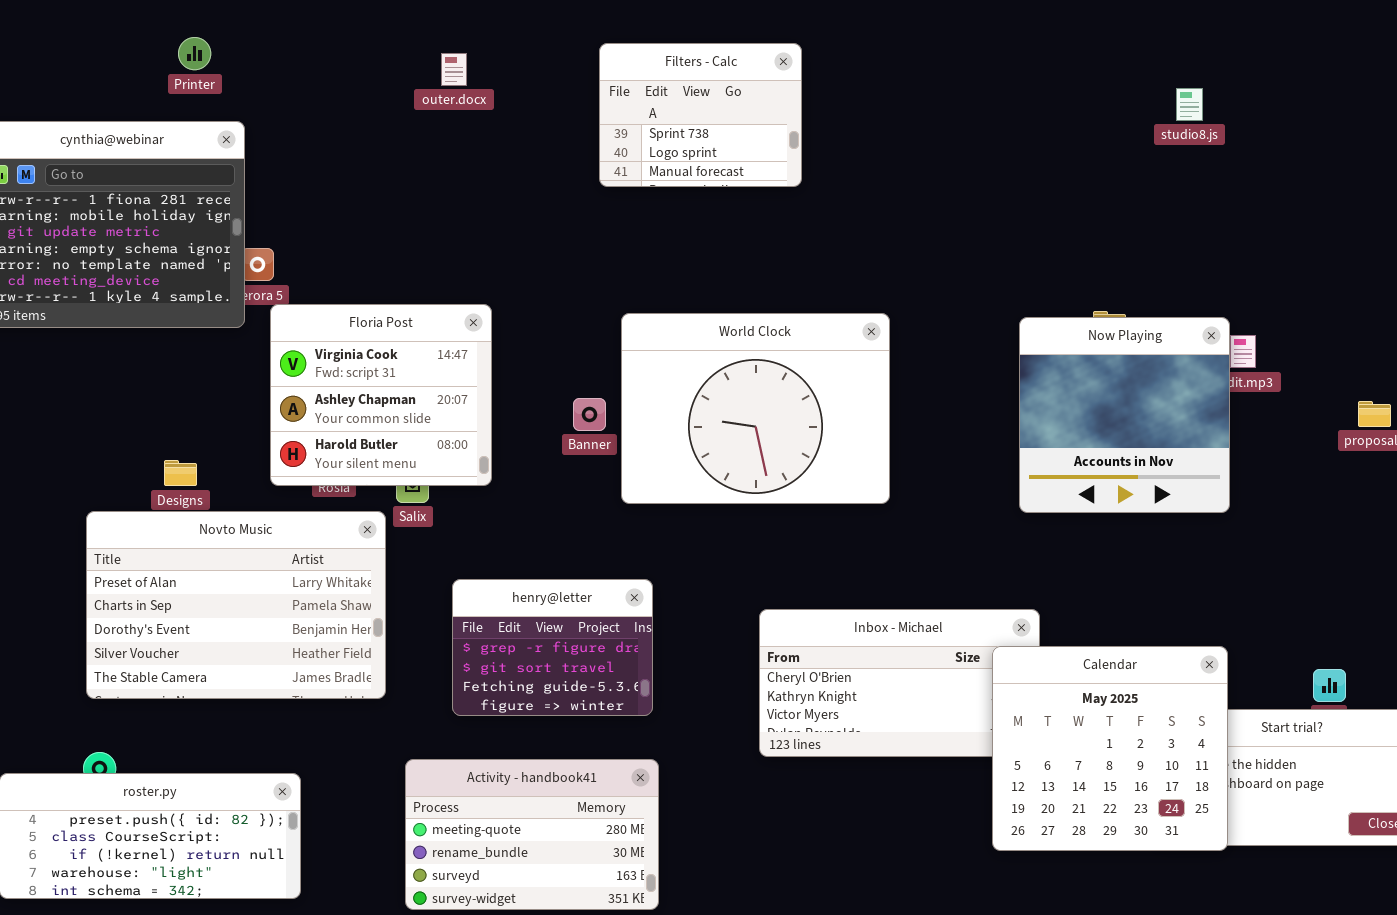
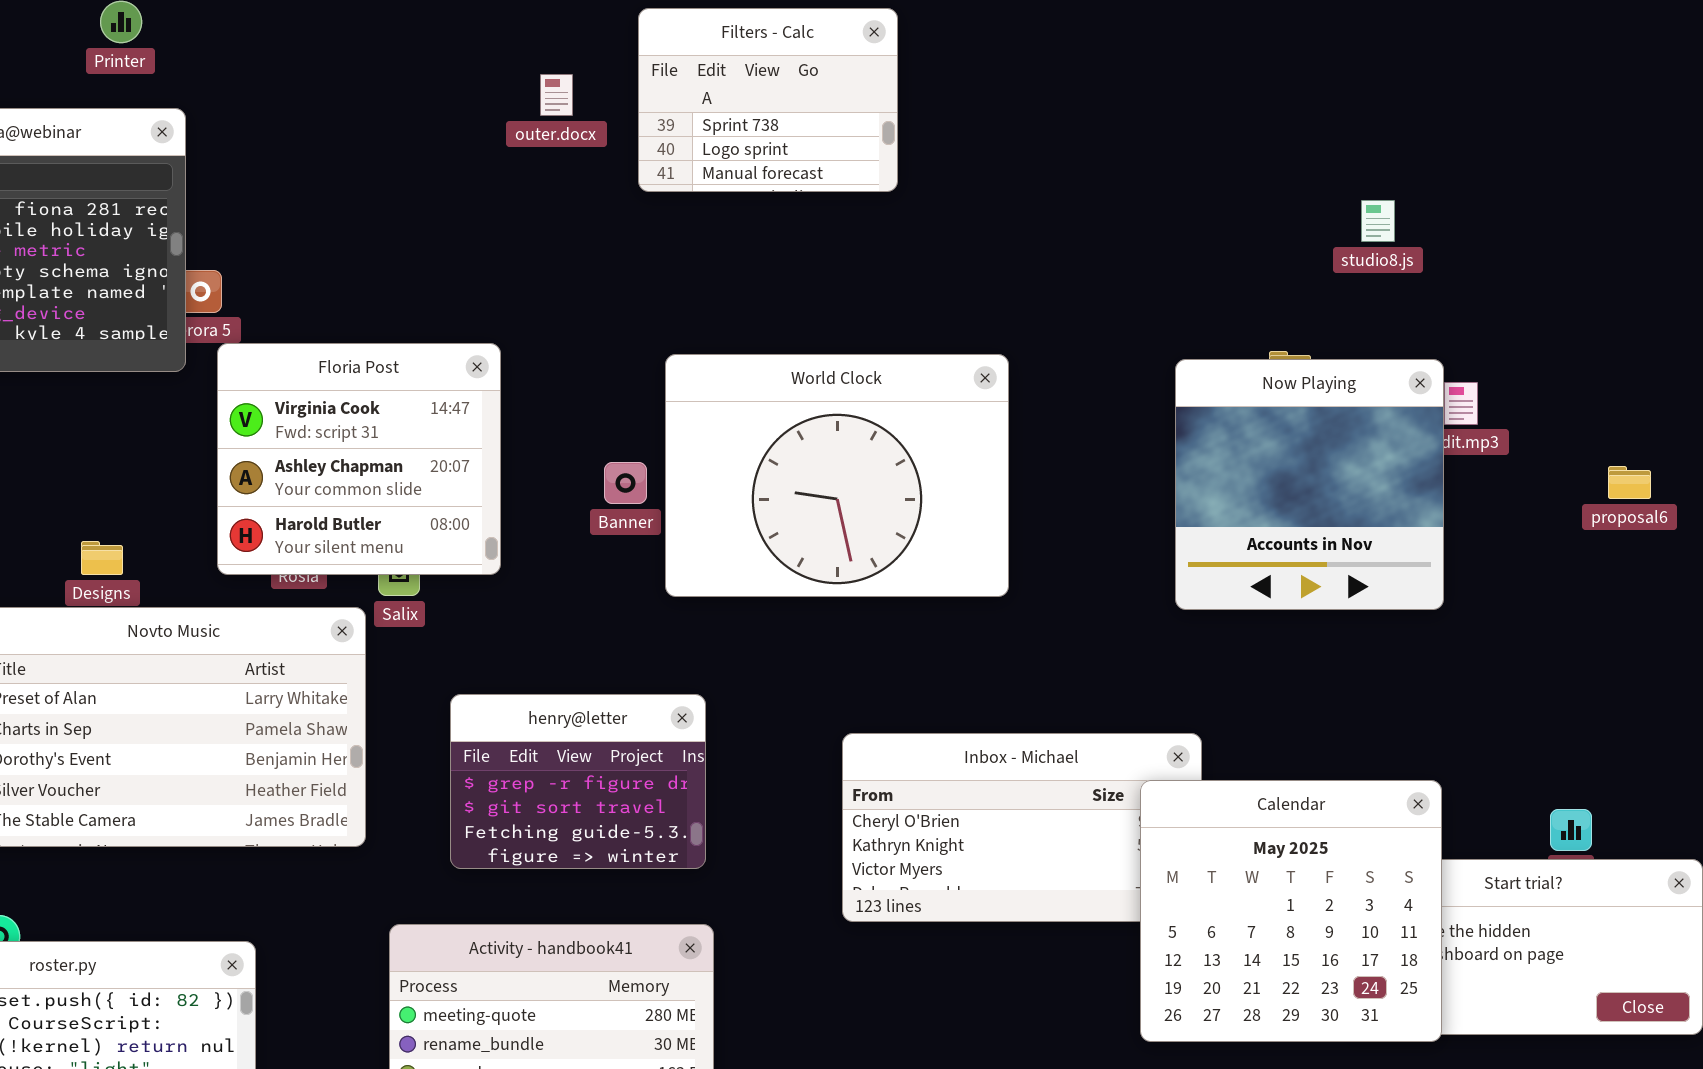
outer.docx: [441,53,467,86] -> [540,74,573,116], moved
studio8.js: [1176,88,1203,121] -> [1361,200,1395,242], moved

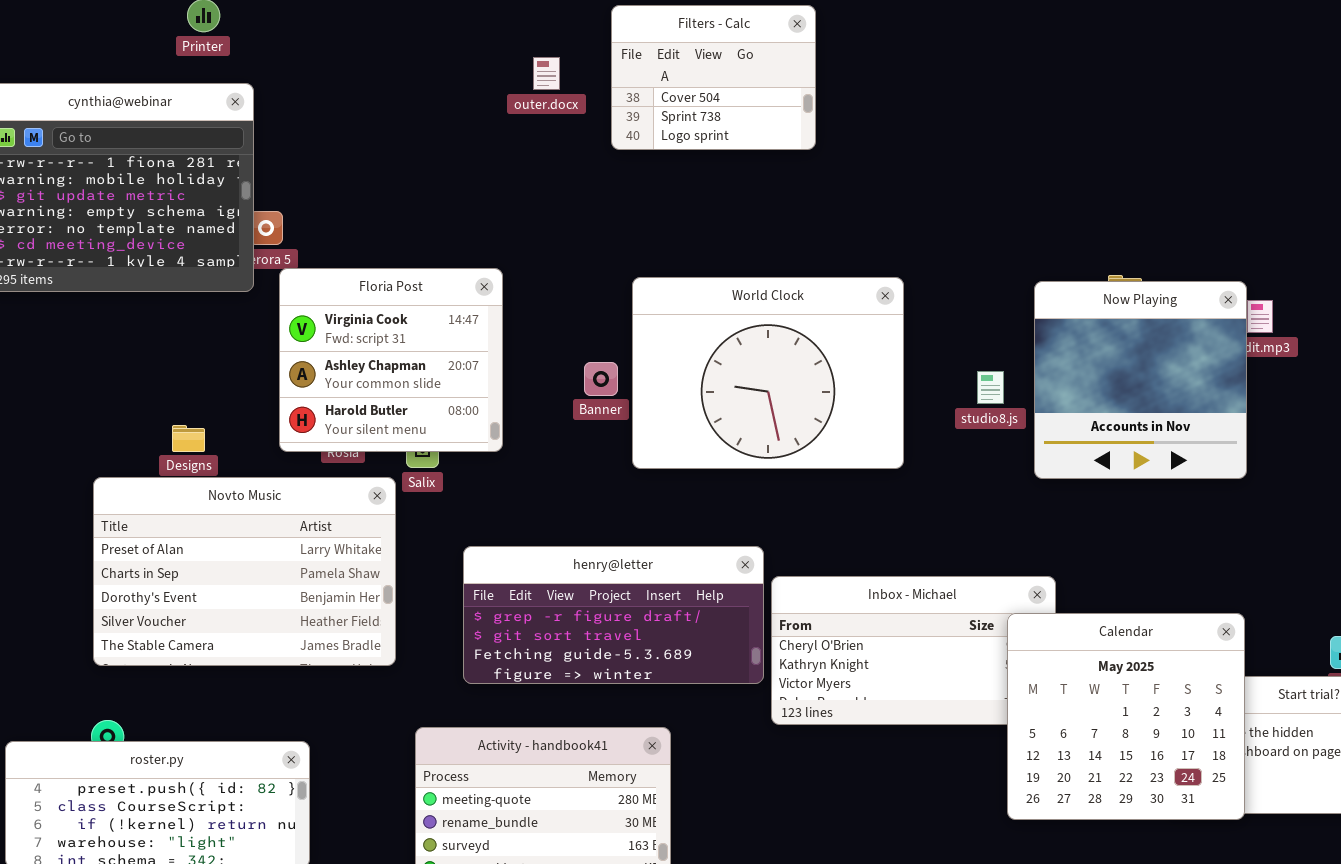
Filters - Calc: [638,8,898,192] -> [611,5,816,150], scrolled up 1 row
studio8.js: [1361,200,1395,242] -> [977,371,1004,404], moved
henry@letter: [450,694,706,869] -> [463,546,764,684], resized

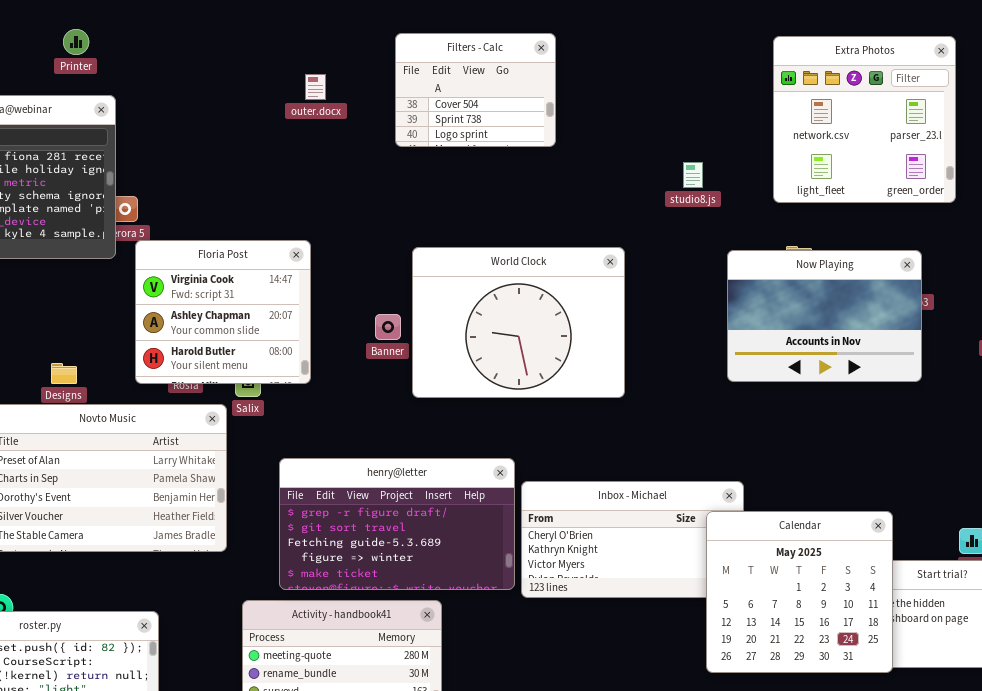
Extra Photos: none -> [773,36,956,203], opened
outer.docx: [533,57,560,90] -> [305,74,326,100], moved
Now Playing: [1034,281,1247,479] -> [727,250,922,382], resized
studio8.js: [977,371,1004,404] -> [683,162,703,188], moved
henry@letter: [463,546,764,684] -> [279,458,515,590], resized

